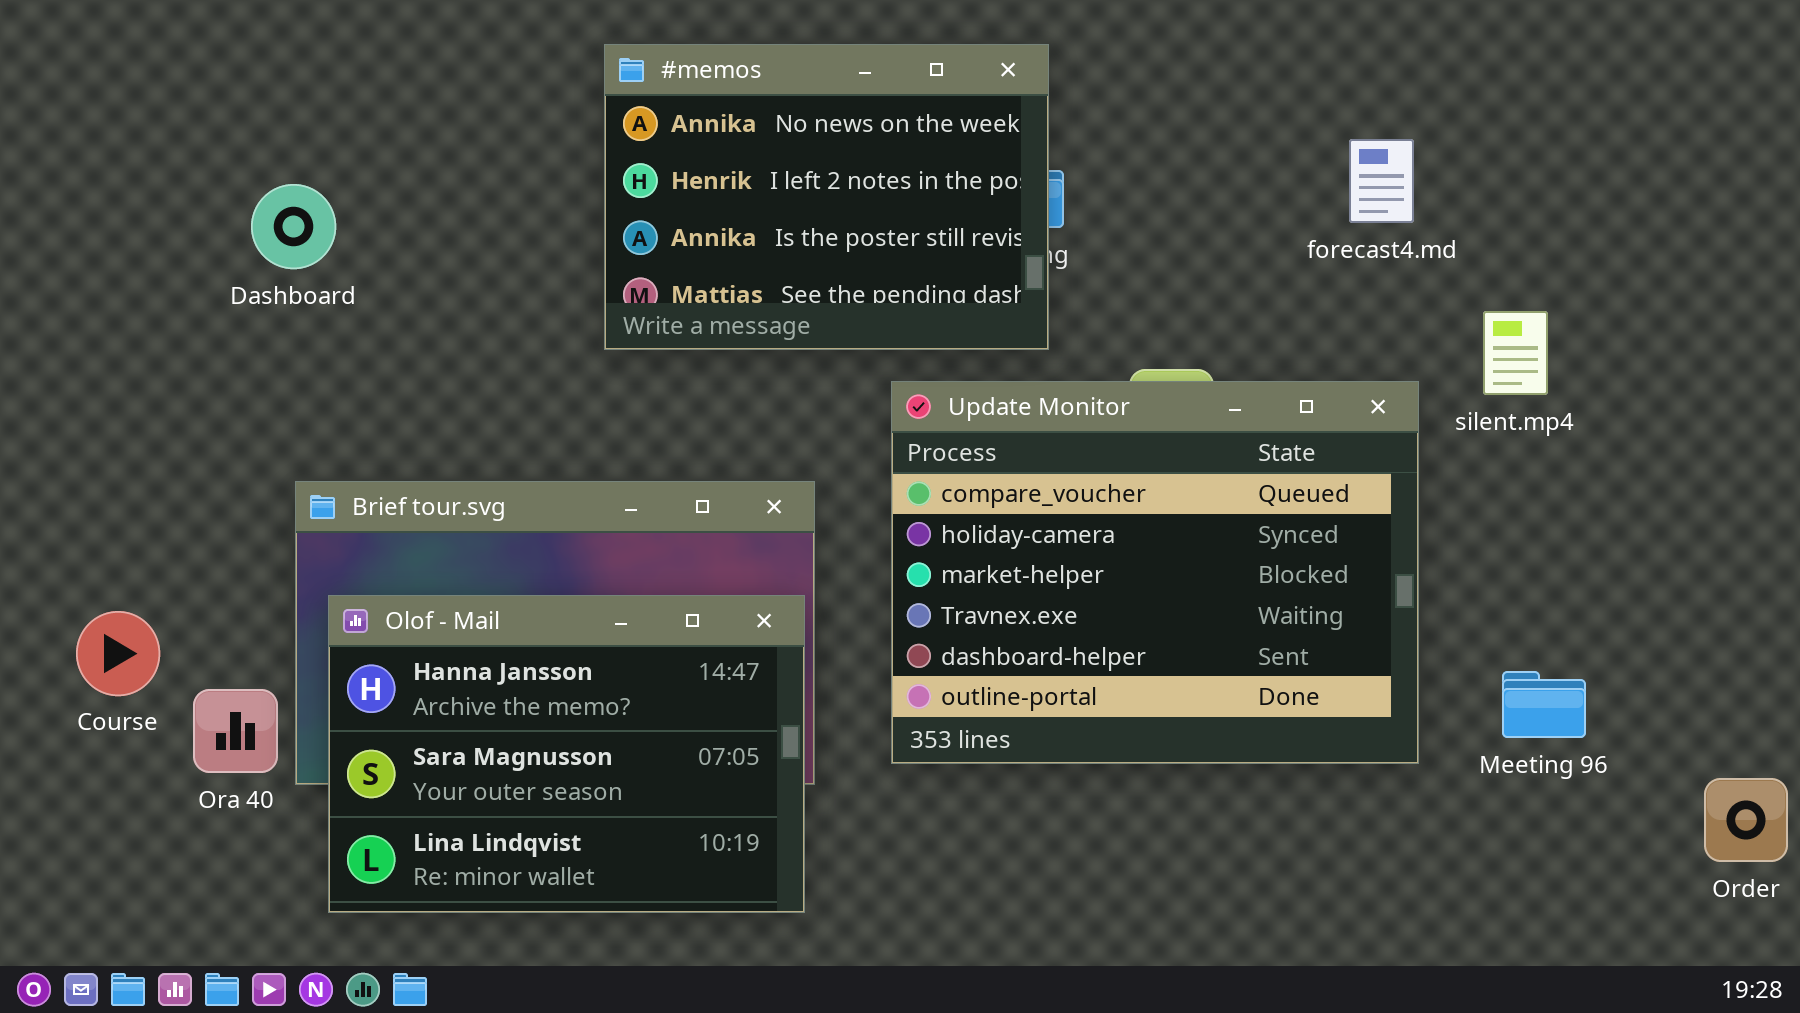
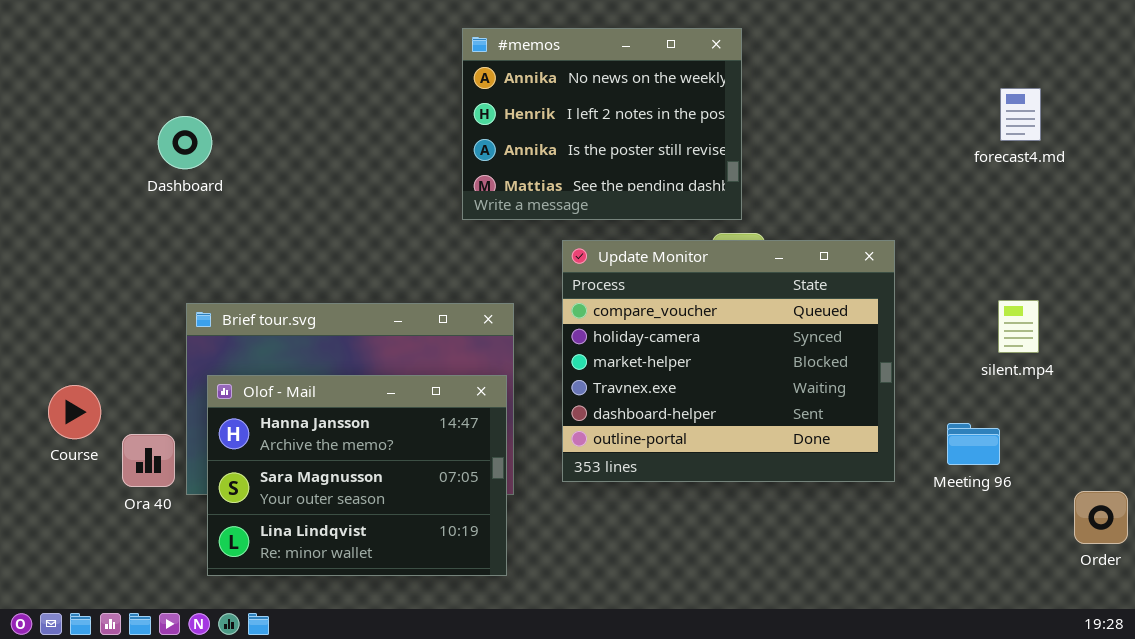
#memos: [604,44,1049,350] -> [462,28,742,220], moved
forecast4.md: [1349,139,1414,223] -> [1000,88,1041,141], moved
silent.mp4: [1483,311,1548,395] -> [998,300,1039,353], moved

